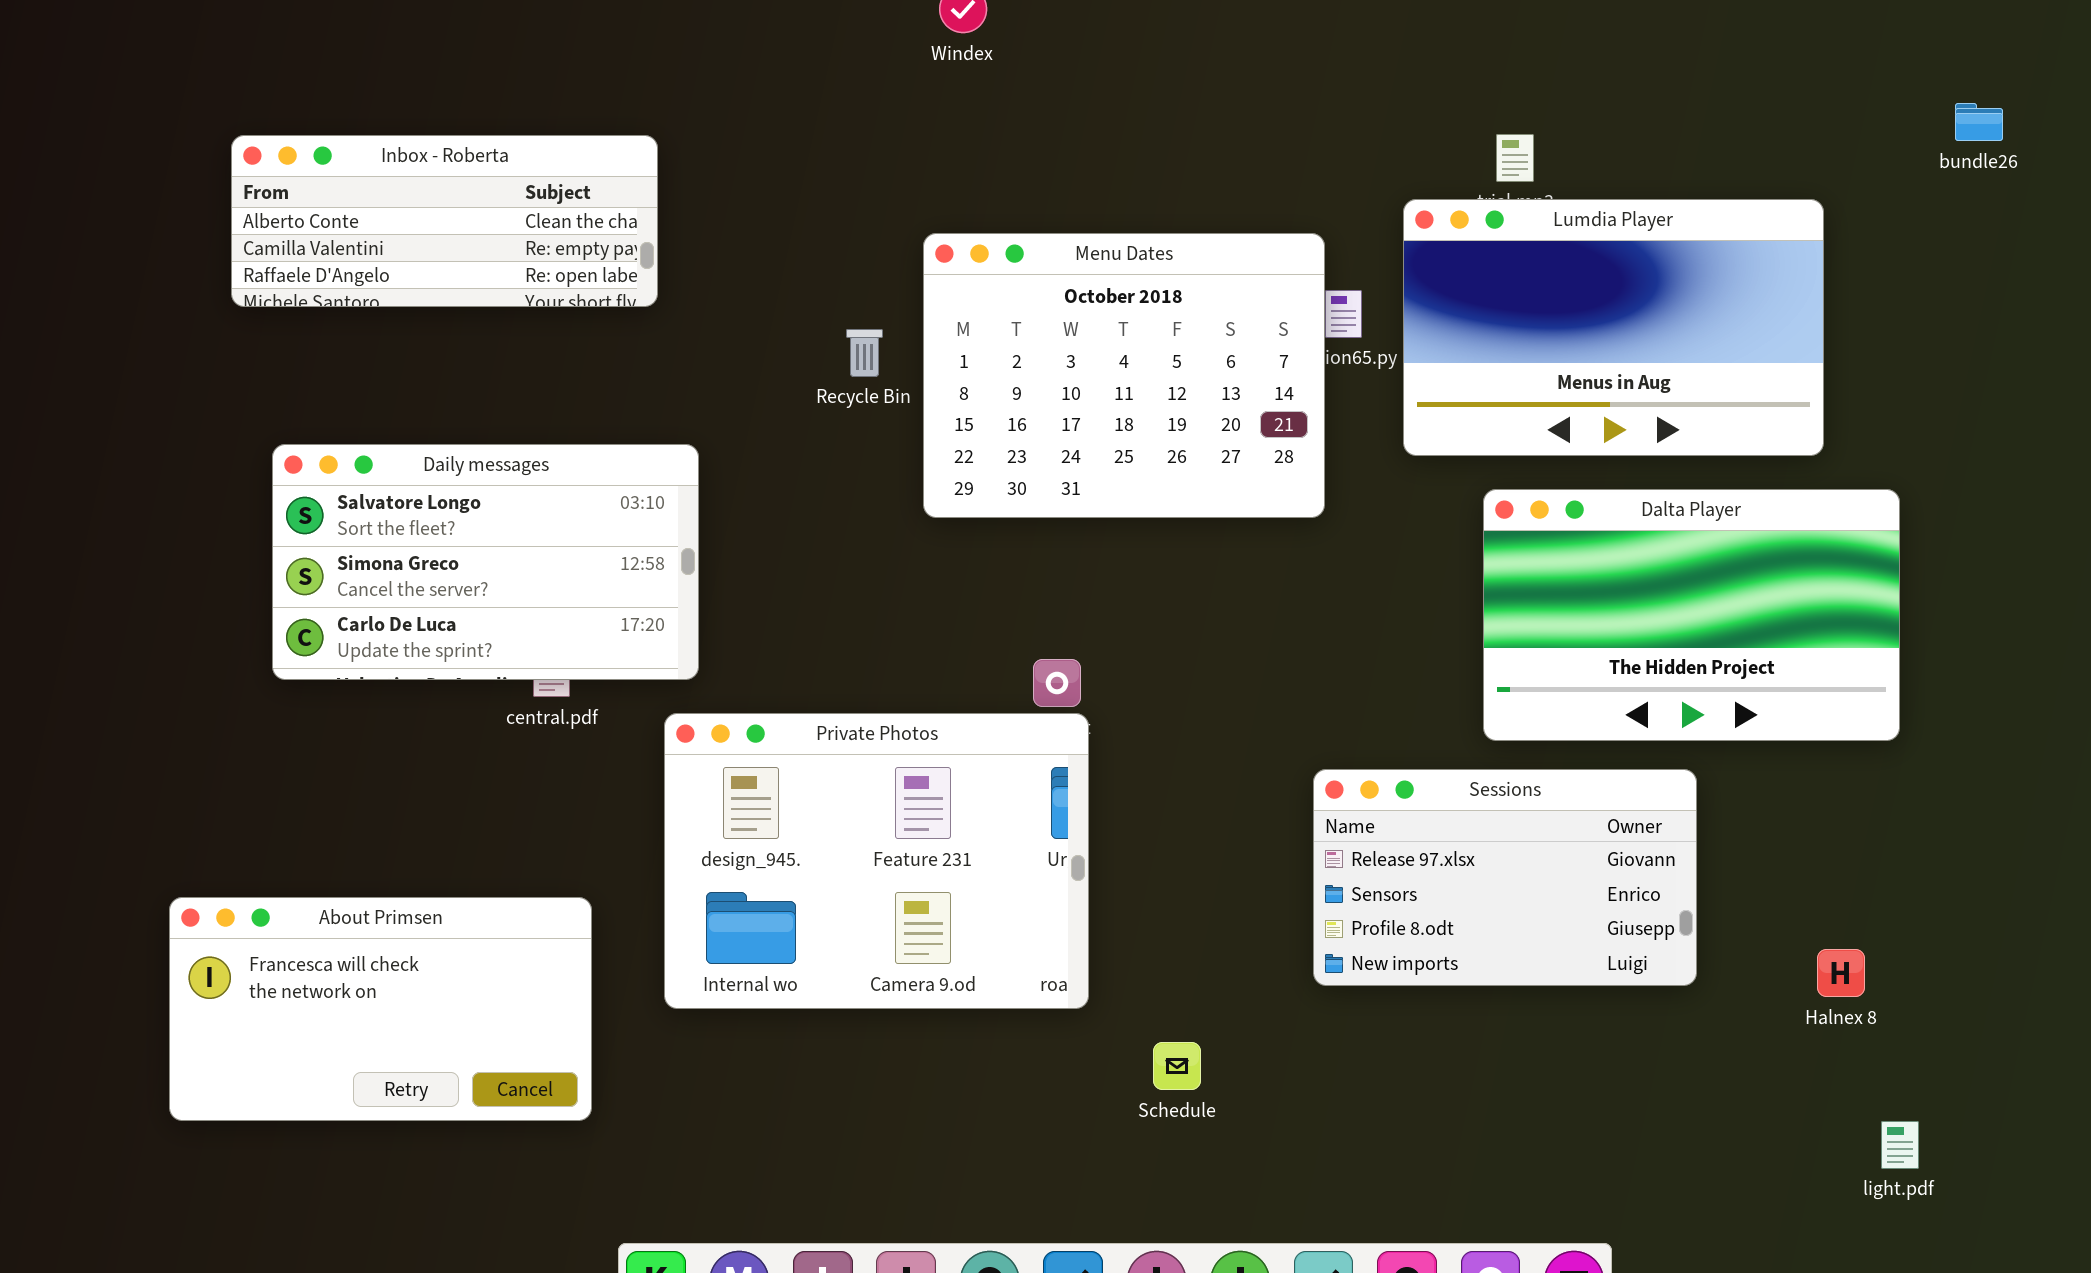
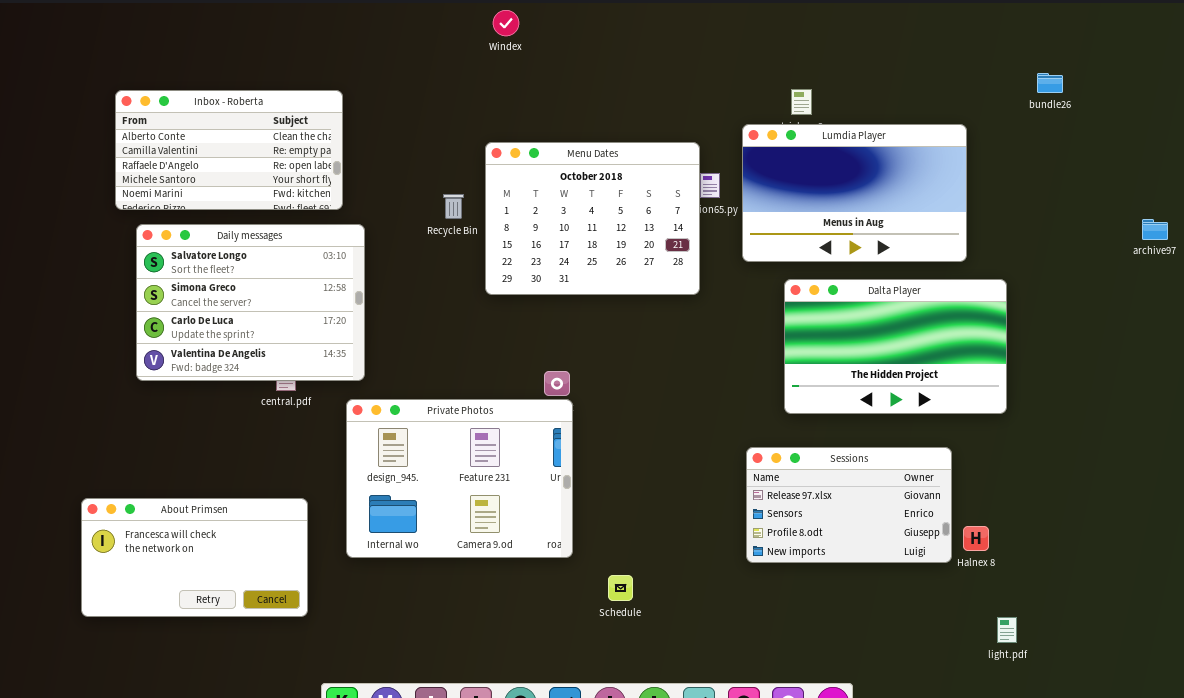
Inbox - Roberta: [231,135,658,307] -> [115,90,343,210], resized
Daily messages: [272,444,699,680] -> [136,224,365,381], resized
Sessions: [1313,769,1697,986] -> [746,447,952,563], moved

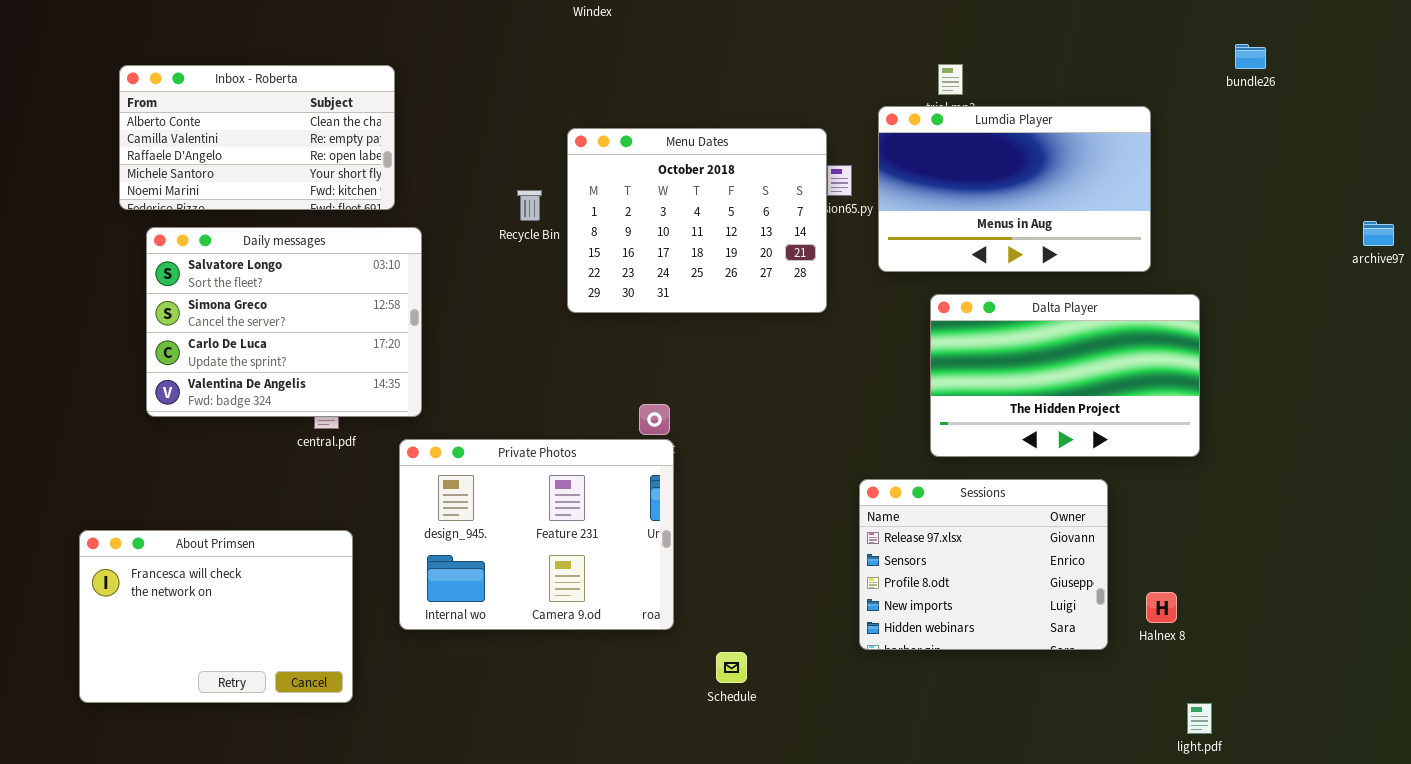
Sessions: [746,447,952,563] -> [859,479,1108,650], moved, resized
About Primsen: [81,498,308,617] -> [79,530,353,703], resized

